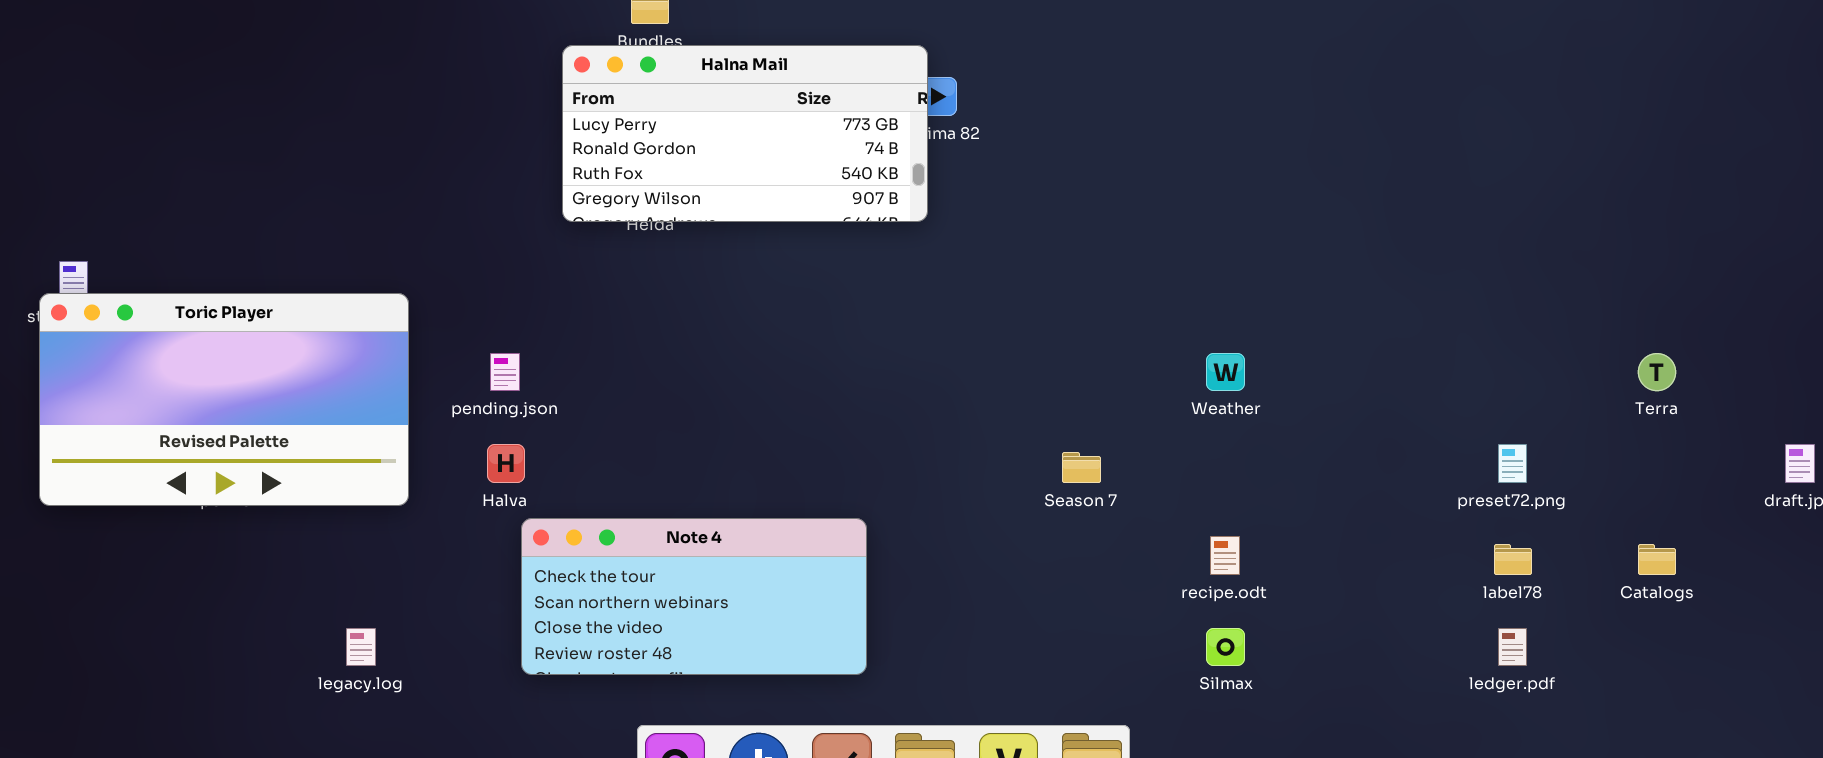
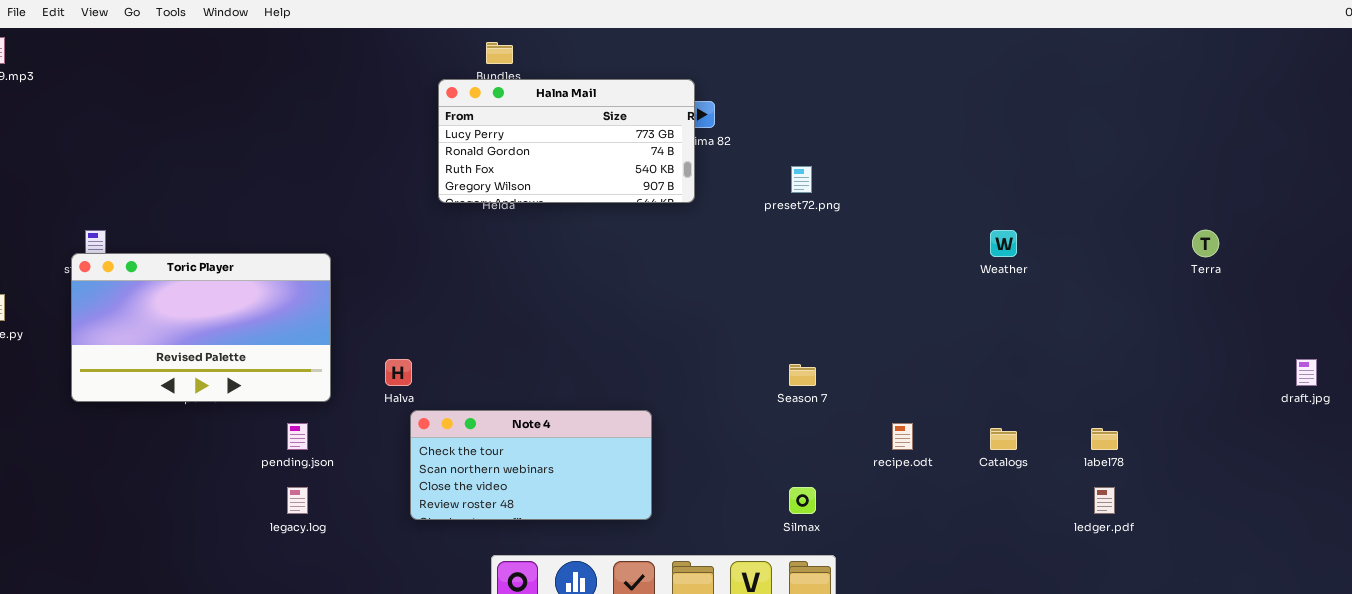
pending.json: [490,353,520,391] -> [287,423,308,450], moved
Weather: [1206,353,1245,391] -> [990,230,1017,257], moved
Terra: [1638,353,1676,391] -> [1192,230,1219,257], moved
preset72.png: [1498,444,1527,483] -> [791,166,812,193], moved
Catalogs: [1638,544,1676,575] -> [990,428,1017,450], moved
Silmax: [1206,628,1245,666] -> [789,487,816,514], moved

